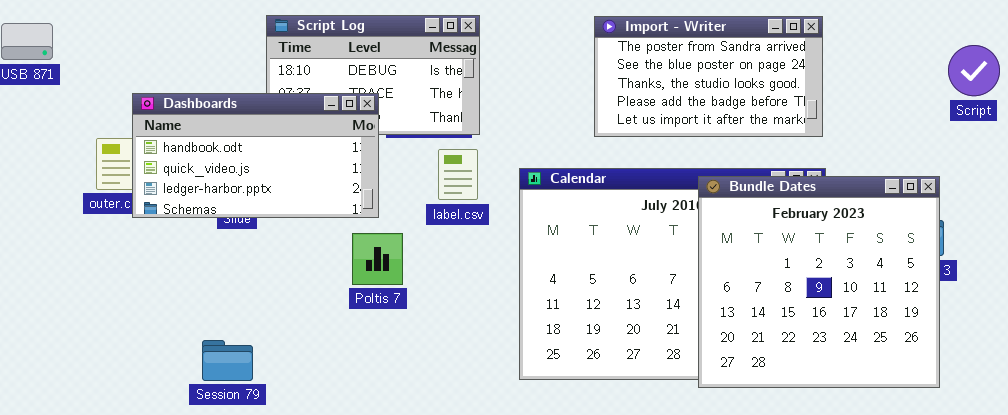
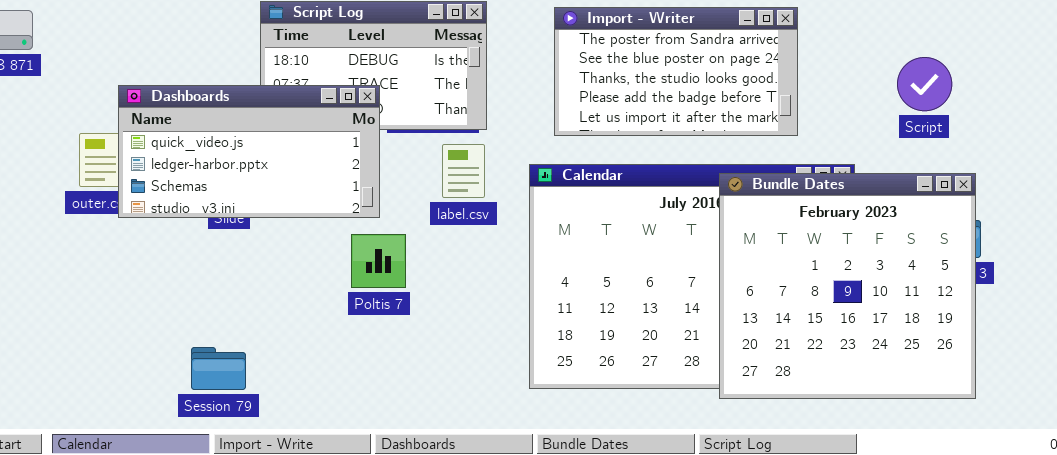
Import - Writer: [594,16,823,137] -> [554,7,798,136], moved
Script: [948,45,1000,96] -> [897,57,952,111], moved
Dashboards: [132,93,379,218] -> [118,85,380,218], scrolled down 1 row

